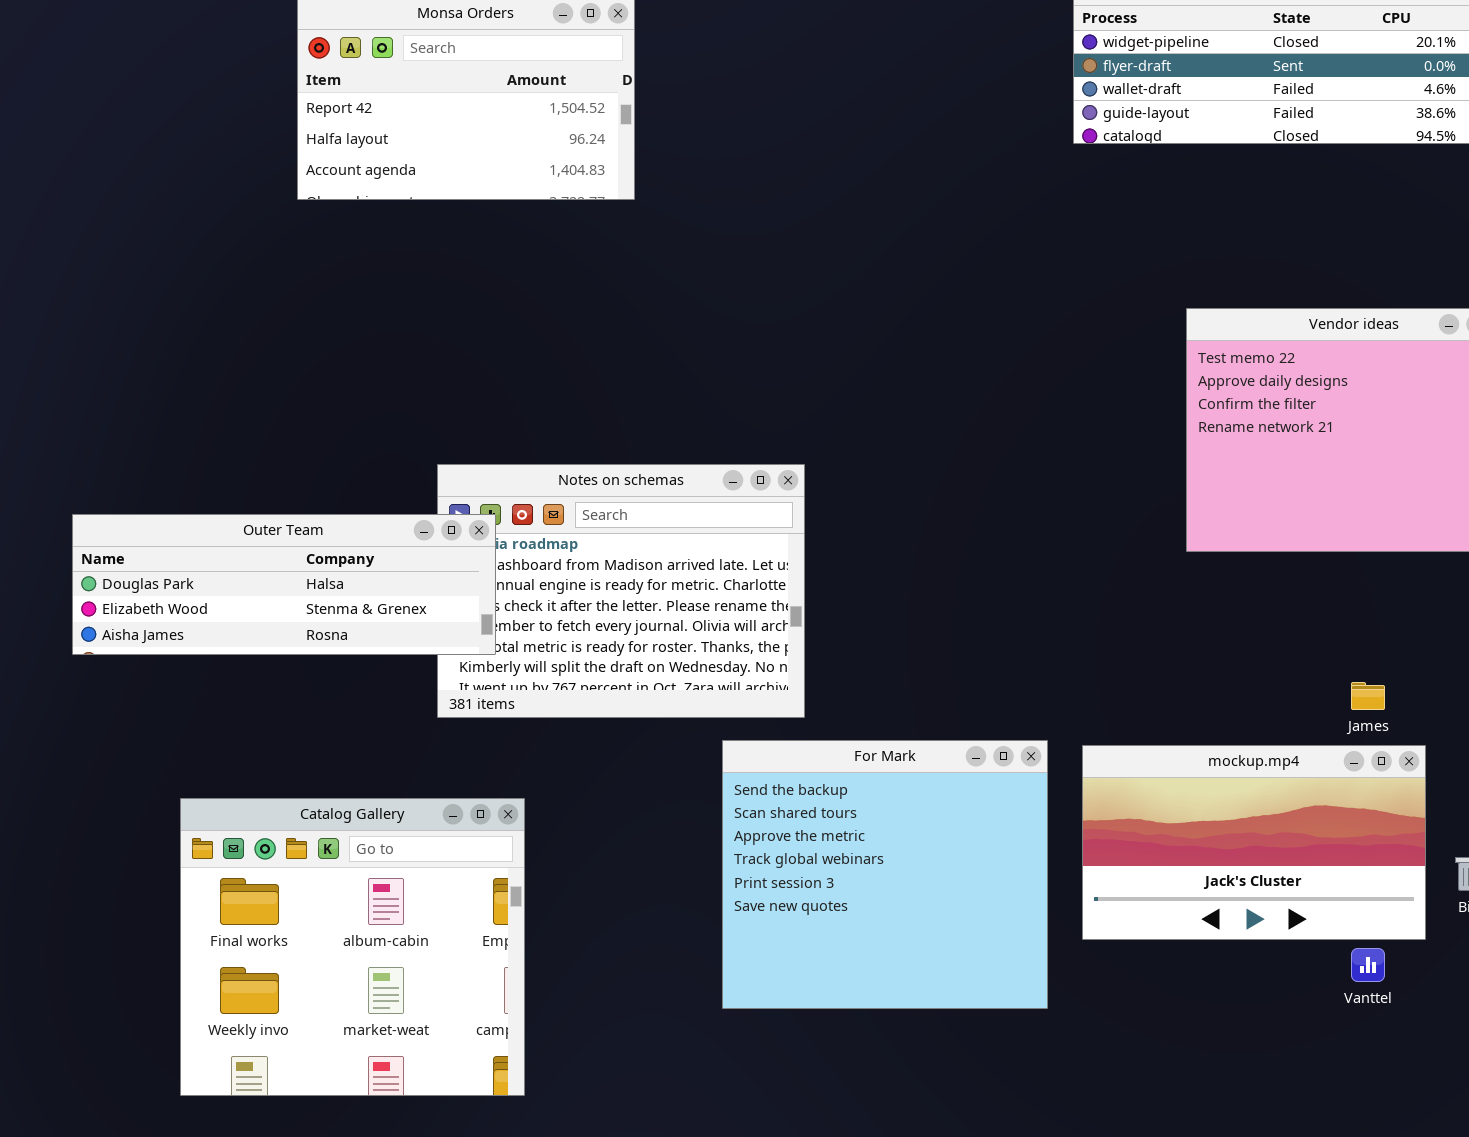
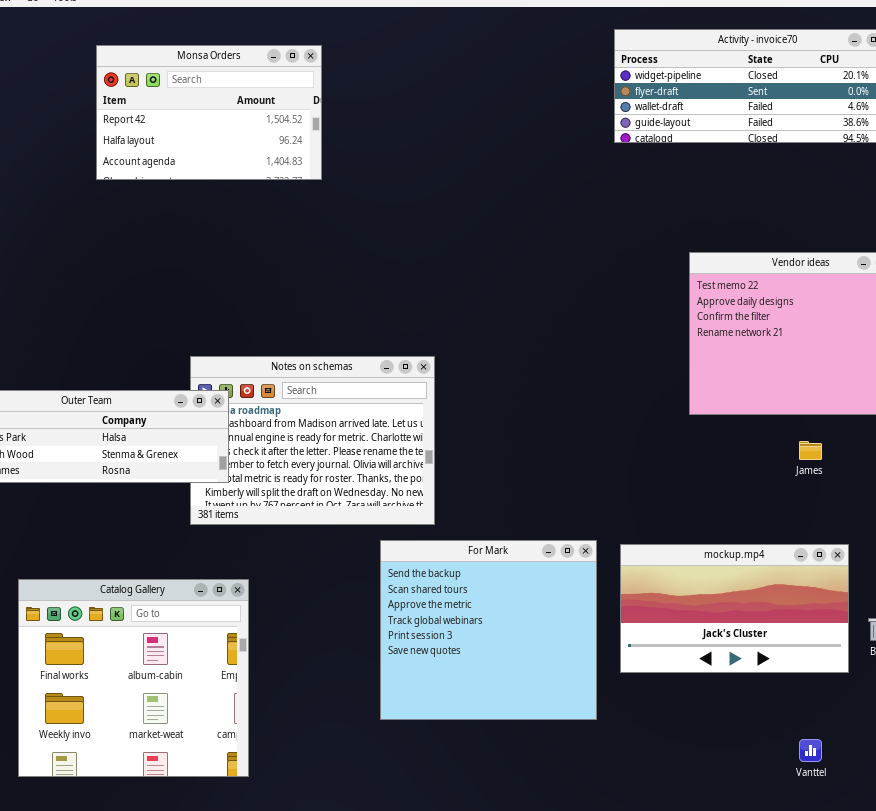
James: [1351,682,1385,710] -> [799,441,822,460], moved
Vanttel: [1351,948,1385,982] -> [799,739,822,762], moved

